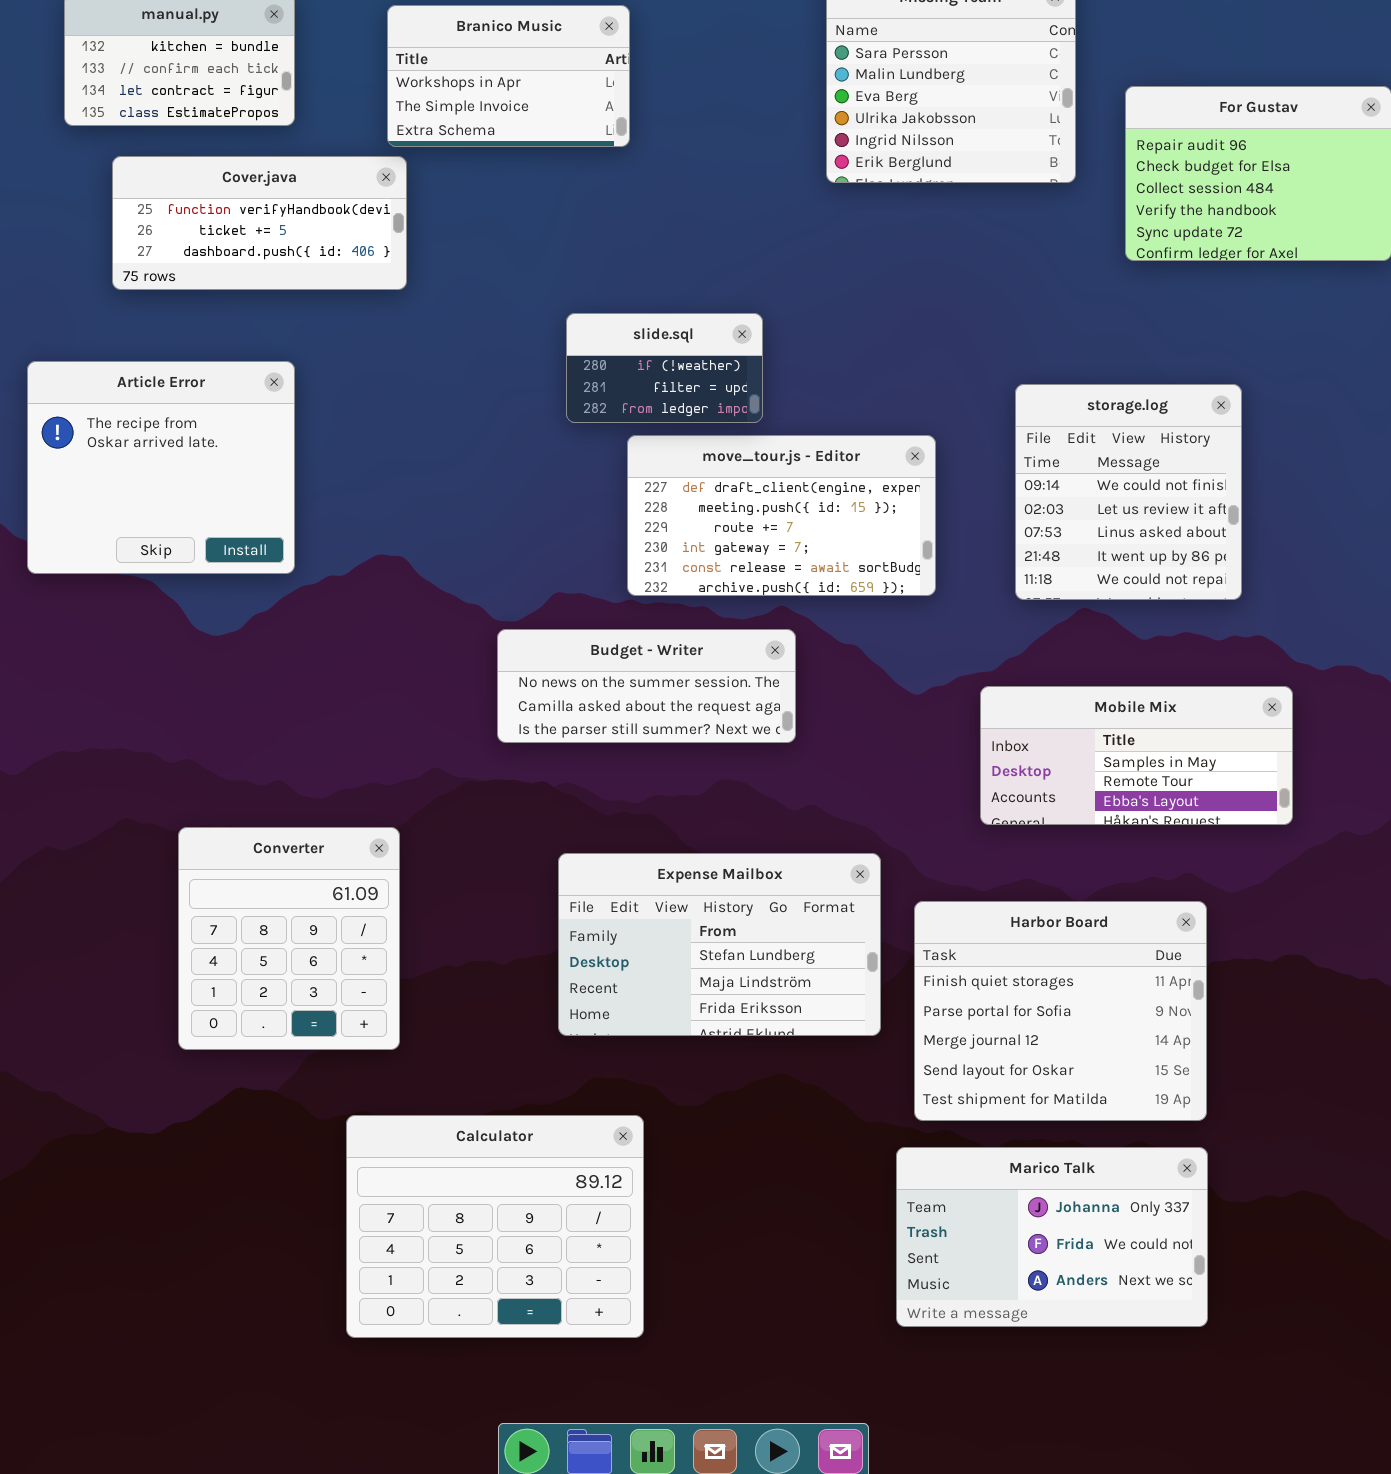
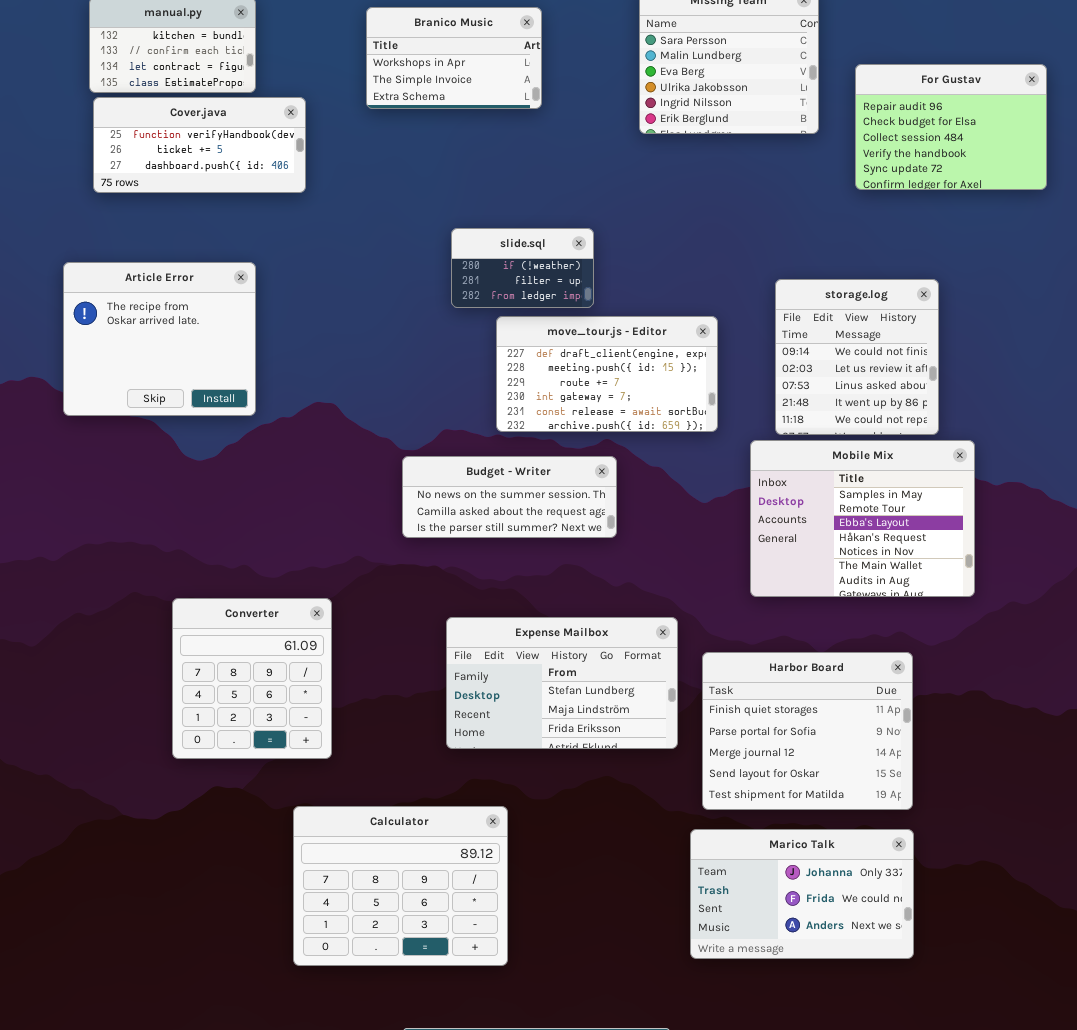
Branico Music: [387,5,630,147] -> [366,7,542,109], moved
Cover.java: [112,156,407,290] -> [93,97,306,193], moved
Mobile Mix: [980,686,1293,825] -> [750,440,975,597], resized

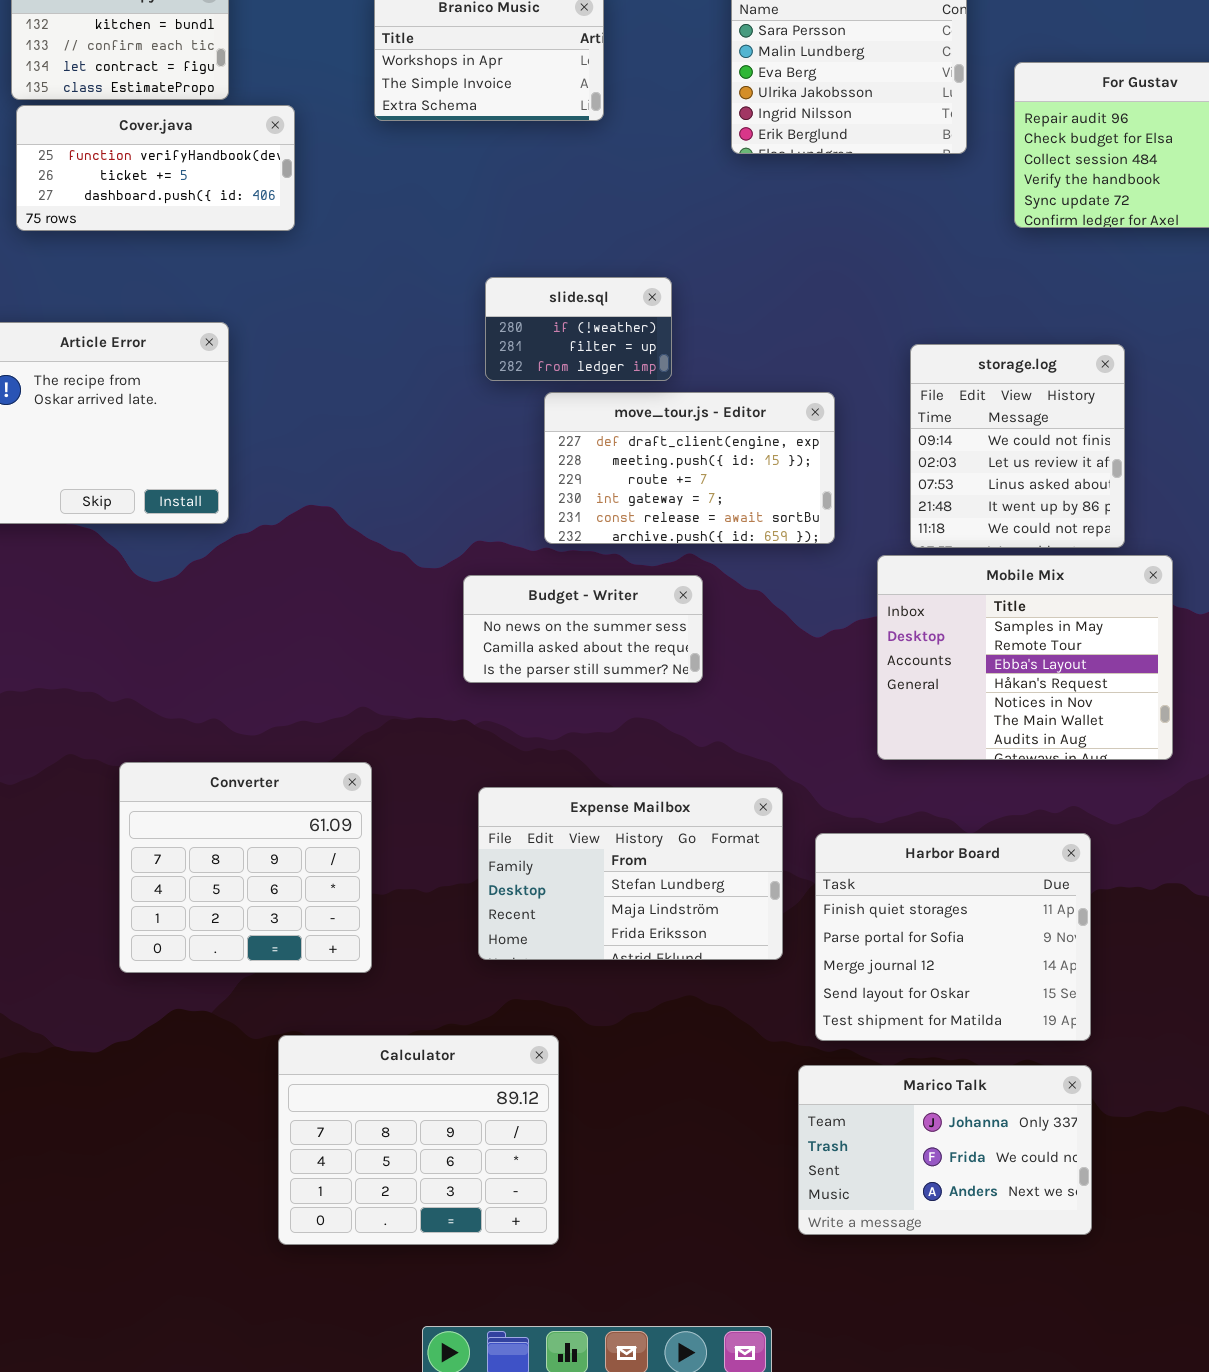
Budget - Writer: [402,456,617,538] -> [463,575,703,683], resized
Converter: [172,598,332,759] -> [119,762,372,973], resized

